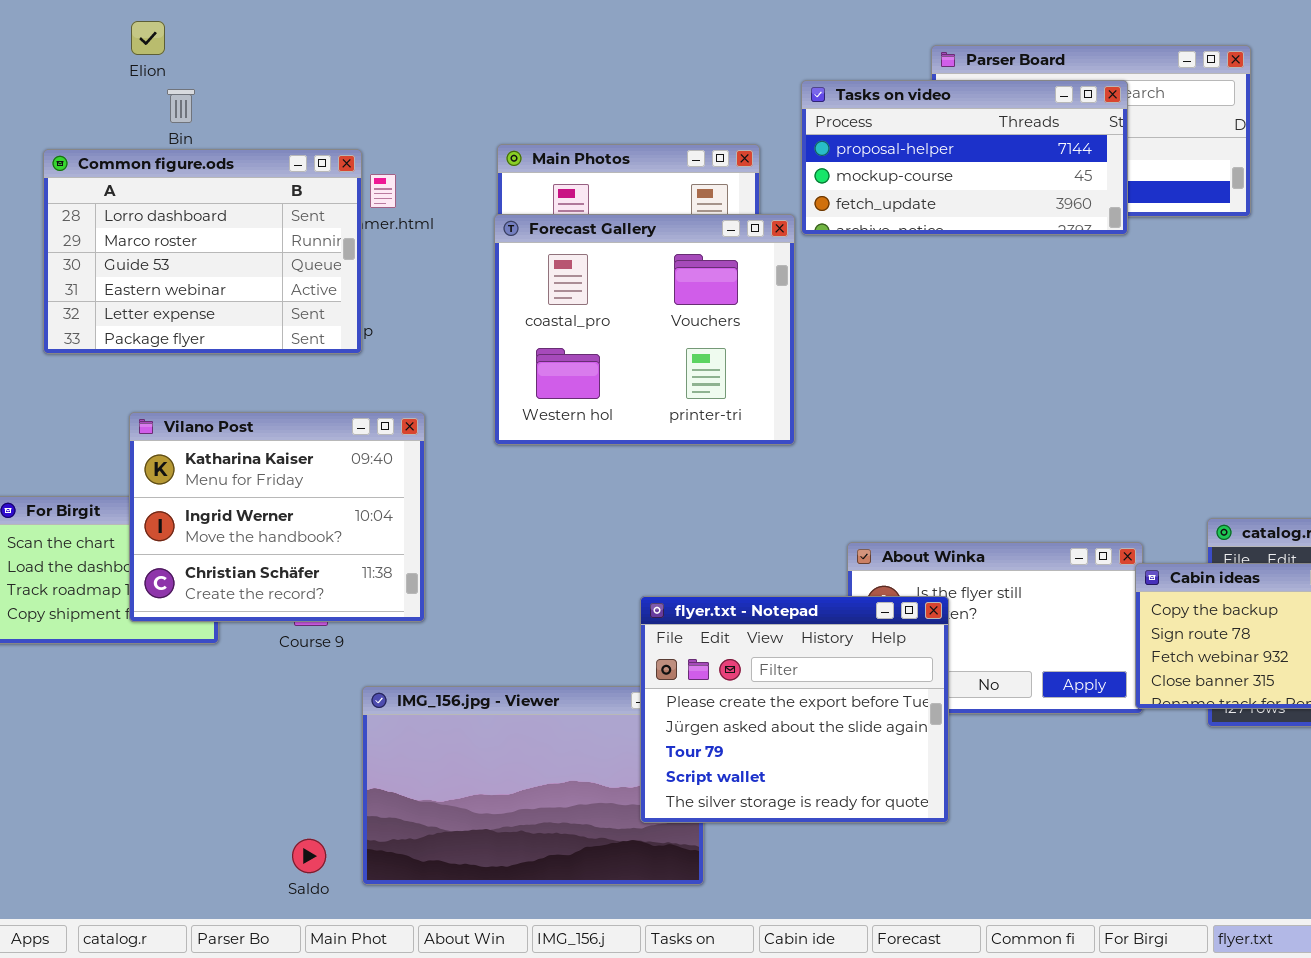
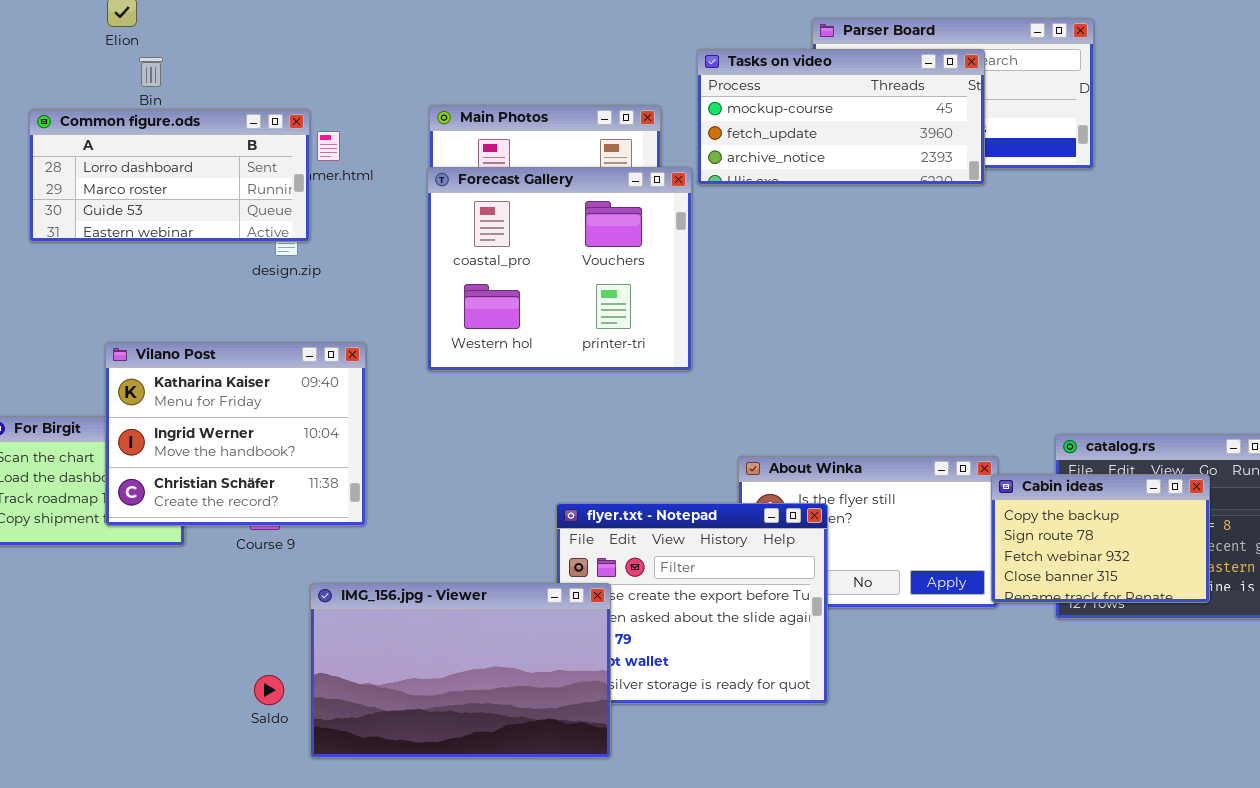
Tasks on video: [801,80,1128,235] -> [697,49,985,185], scrolled down 1 row
Common figure.ods: [43,149,362,354] -> [29,109,310,242], resized
IMG_156.jpg - Viewer: [362,686,704,885] -> [310,583,611,758], raised
Saldo: [292,839,326,873] -> [254,675,284,705], moved

